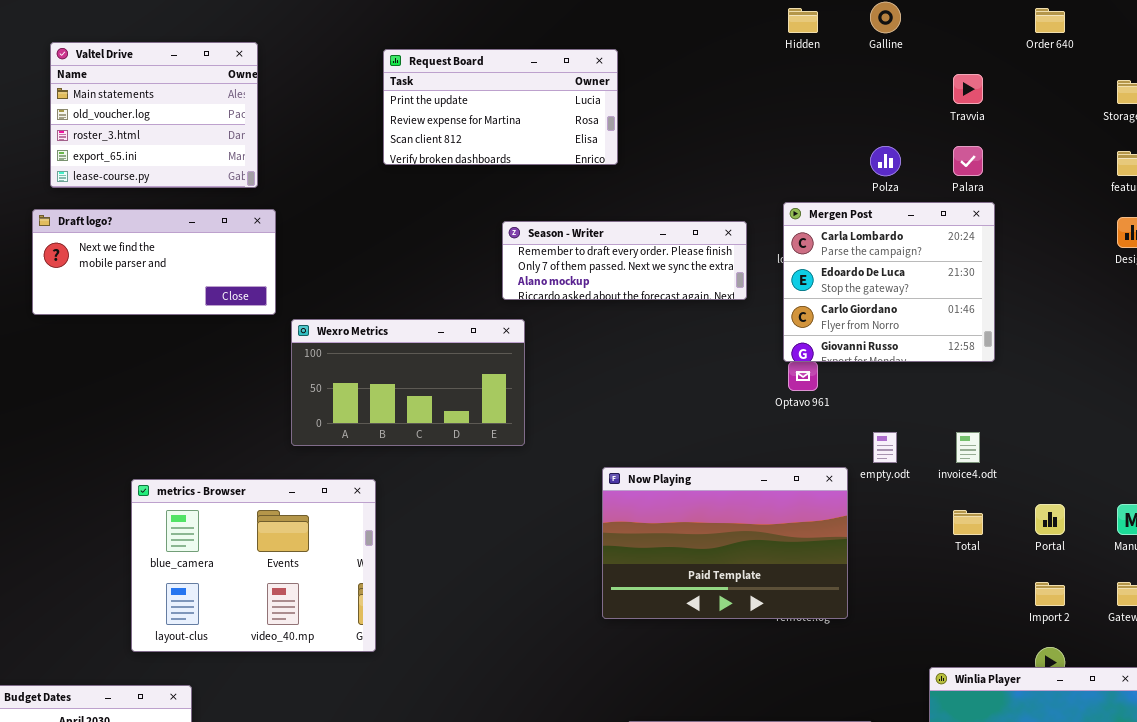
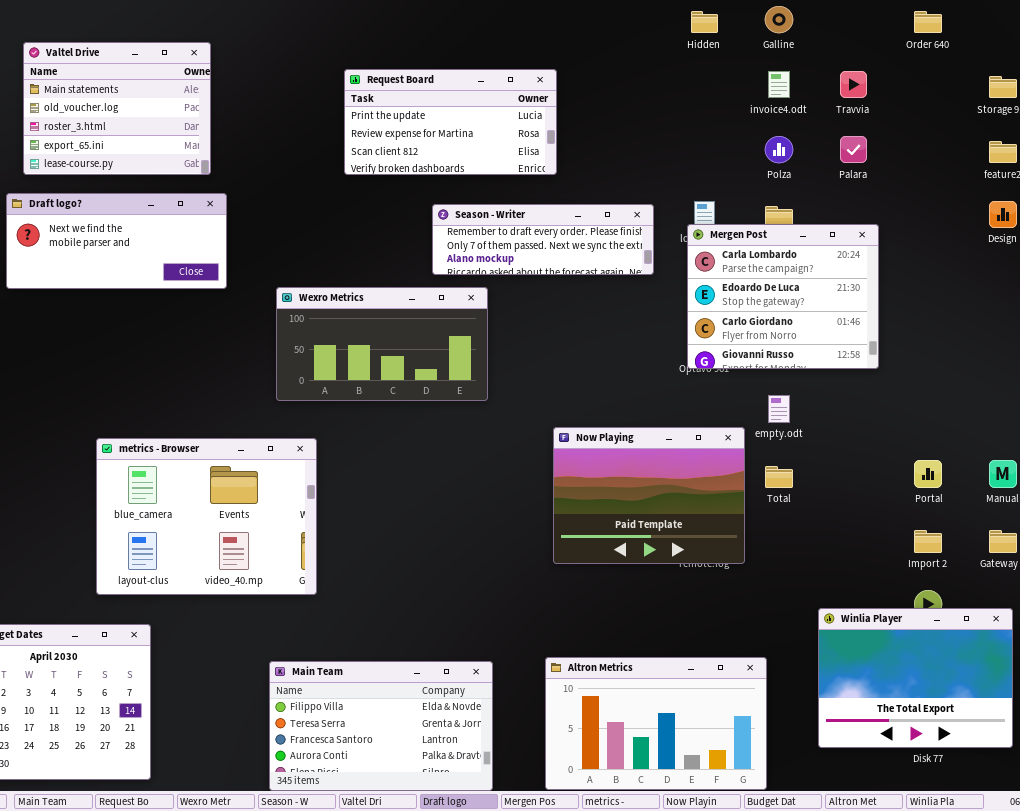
Request Board: [383,49,618,165] -> [344,69,557,175], moved
Mergen Post: [783,202,995,362] -> [687,224,879,369], moved
Wexro Metrics: [291,319,525,446] -> [276,287,488,401], moved
invoice4.odt: [956,432,980,463] -> [768,71,790,98], moved
Now Playing: [602,467,848,619] -> [553,427,745,564], resized
Total: [953,510,983,535] -> [765,466,793,488], moved

